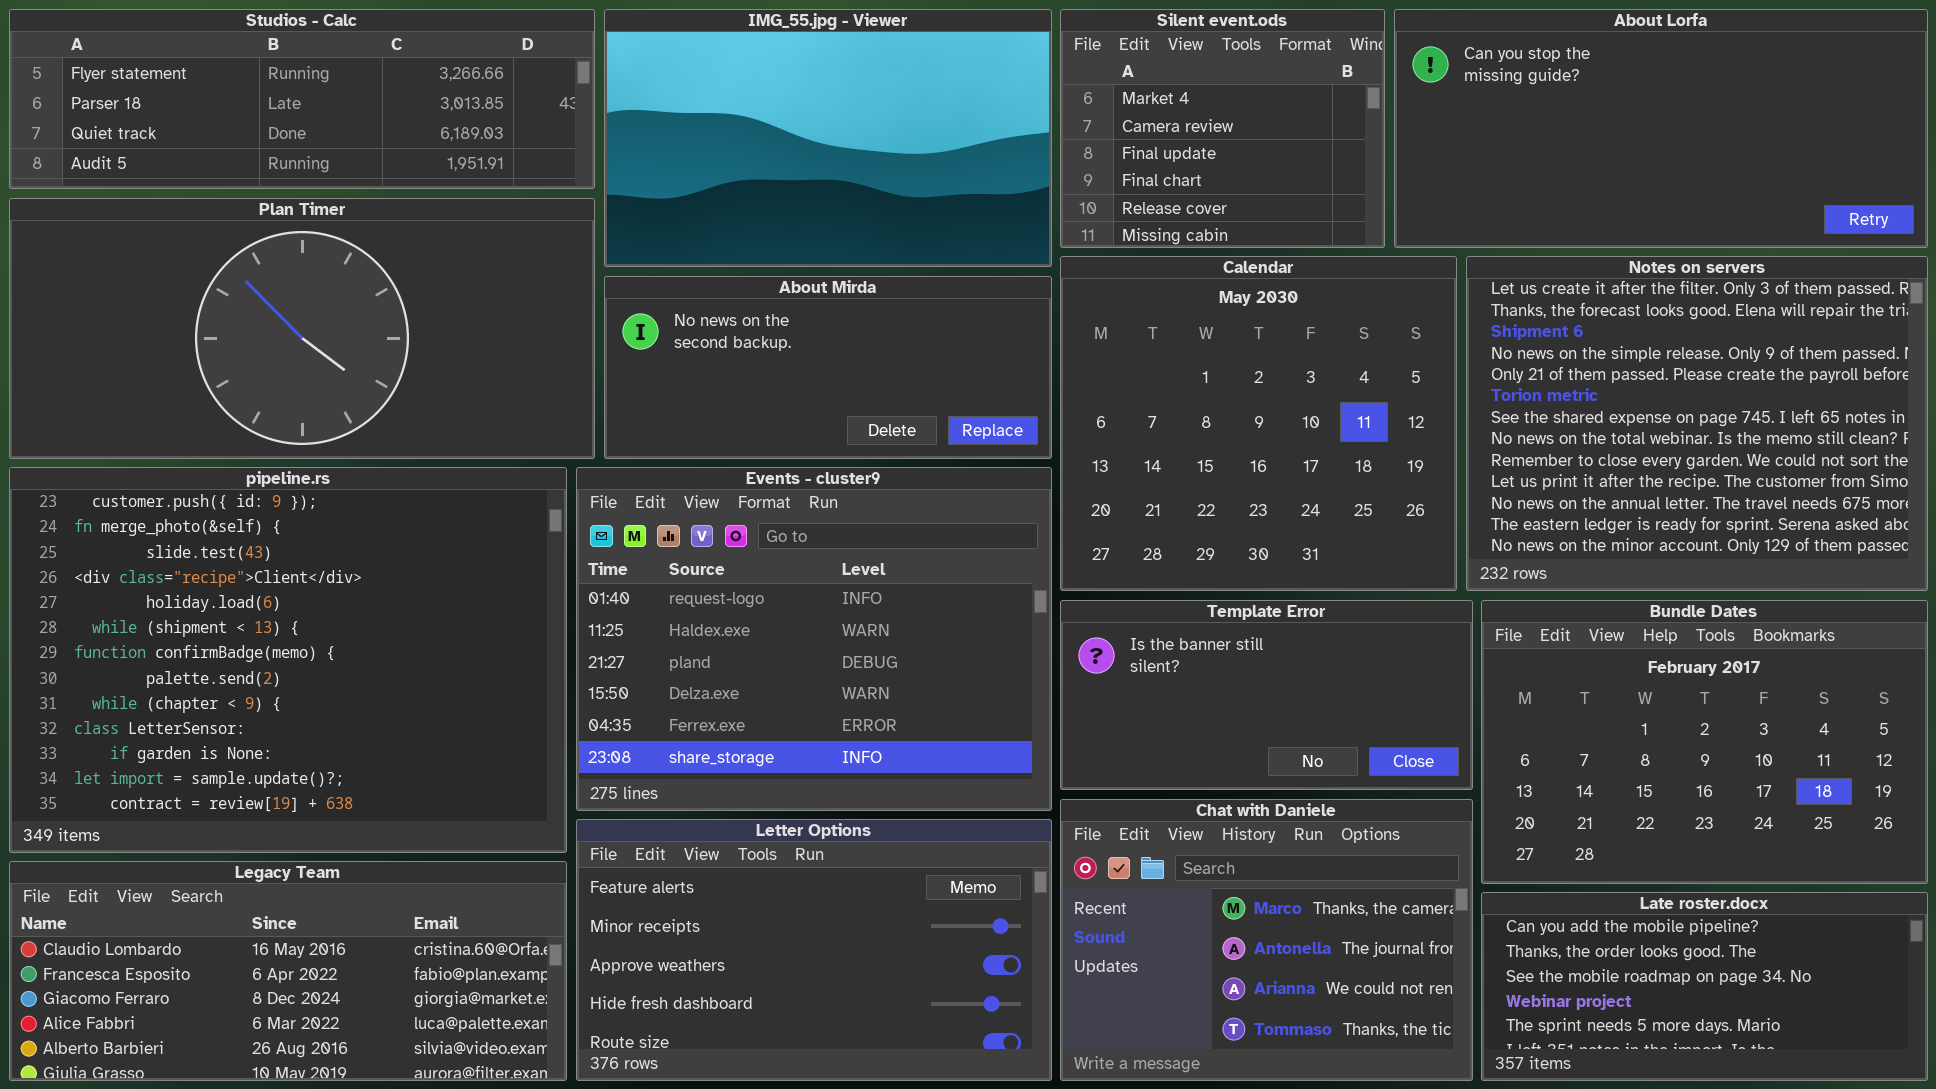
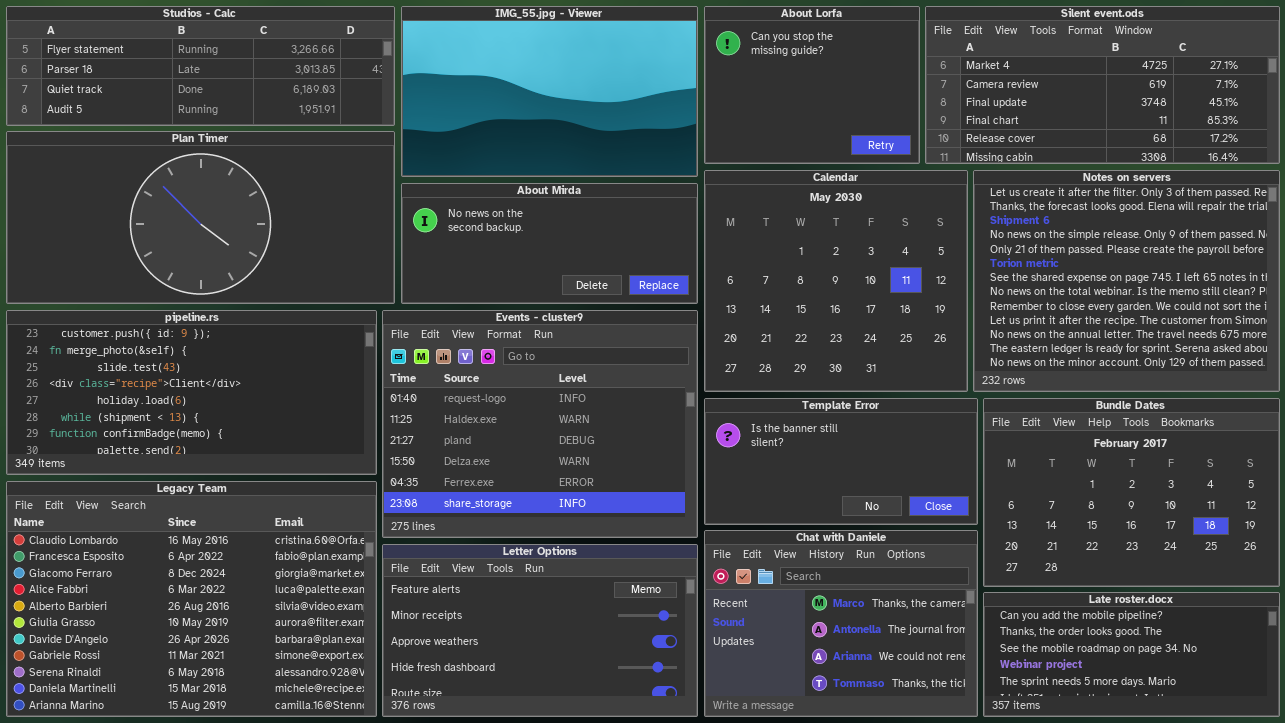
Silent event.ods: [1060,9,1385,248] -> [925,6,1280,164], moved, resized
About Lorfa: [1394,9,1928,248] -> [704,6,920,164], moved, resized
pipeline.rs: [9,467,567,853] -> [6,310,377,475], resized
Legacy Team: [9,861,567,1081] -> [6,481,377,717], resized

